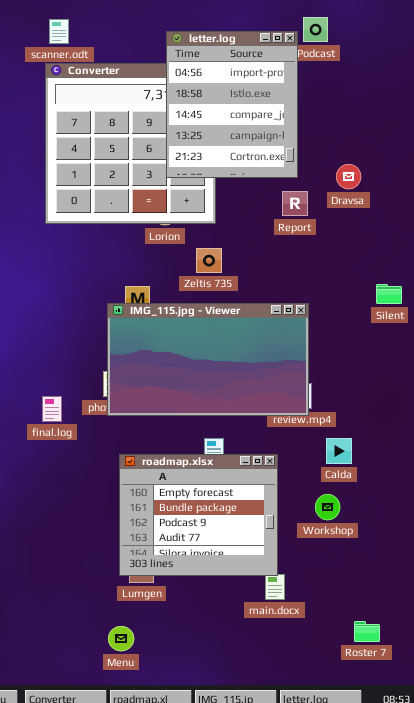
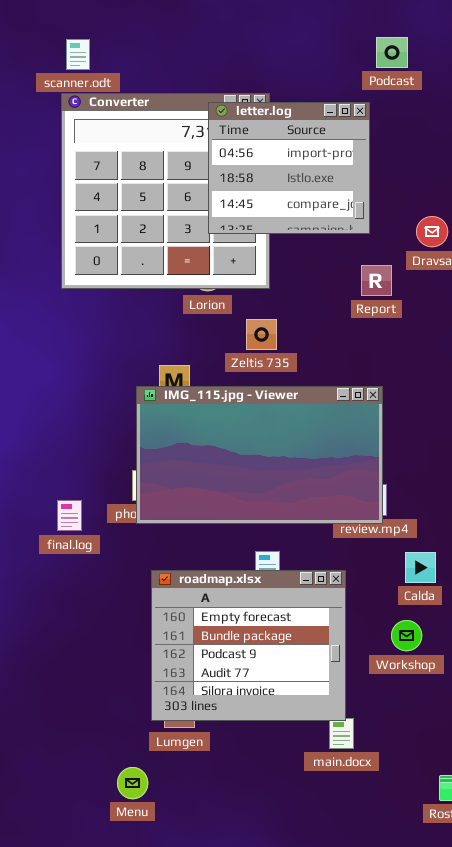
letter.log: [166,31,298,178] -> [208,102,370,234], resized
Report: [282,191,308,216] -> [361,265,392,296], moved
Menu: [108,626,134,651] -> [117,767,148,799], moved

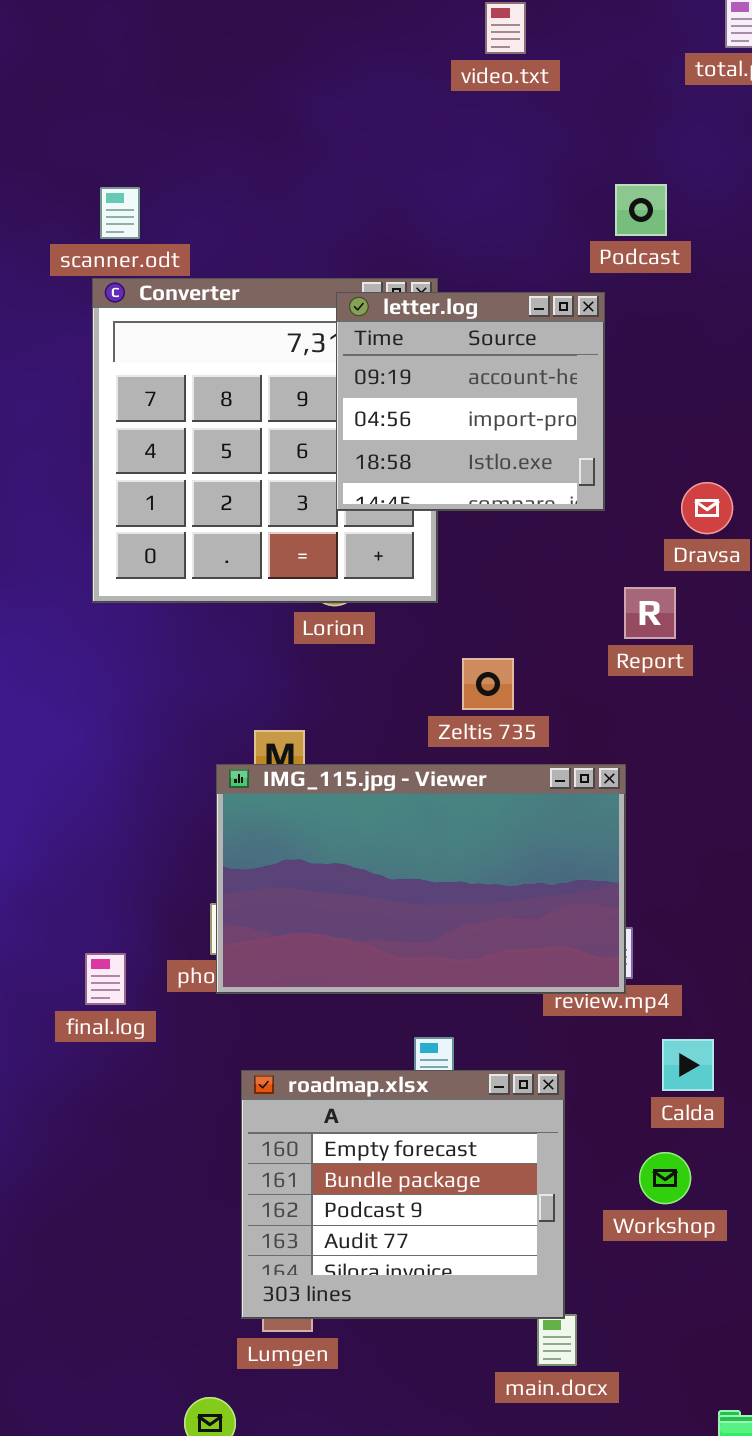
letter.log: [208,102,370,234] -> [336,292,605,511], scrolled up 1 row
Report: [361,265,392,296] -> [624,587,676,639], moved
Zeltis 735: [246,319,277,350] -> [462,658,514,710], moved

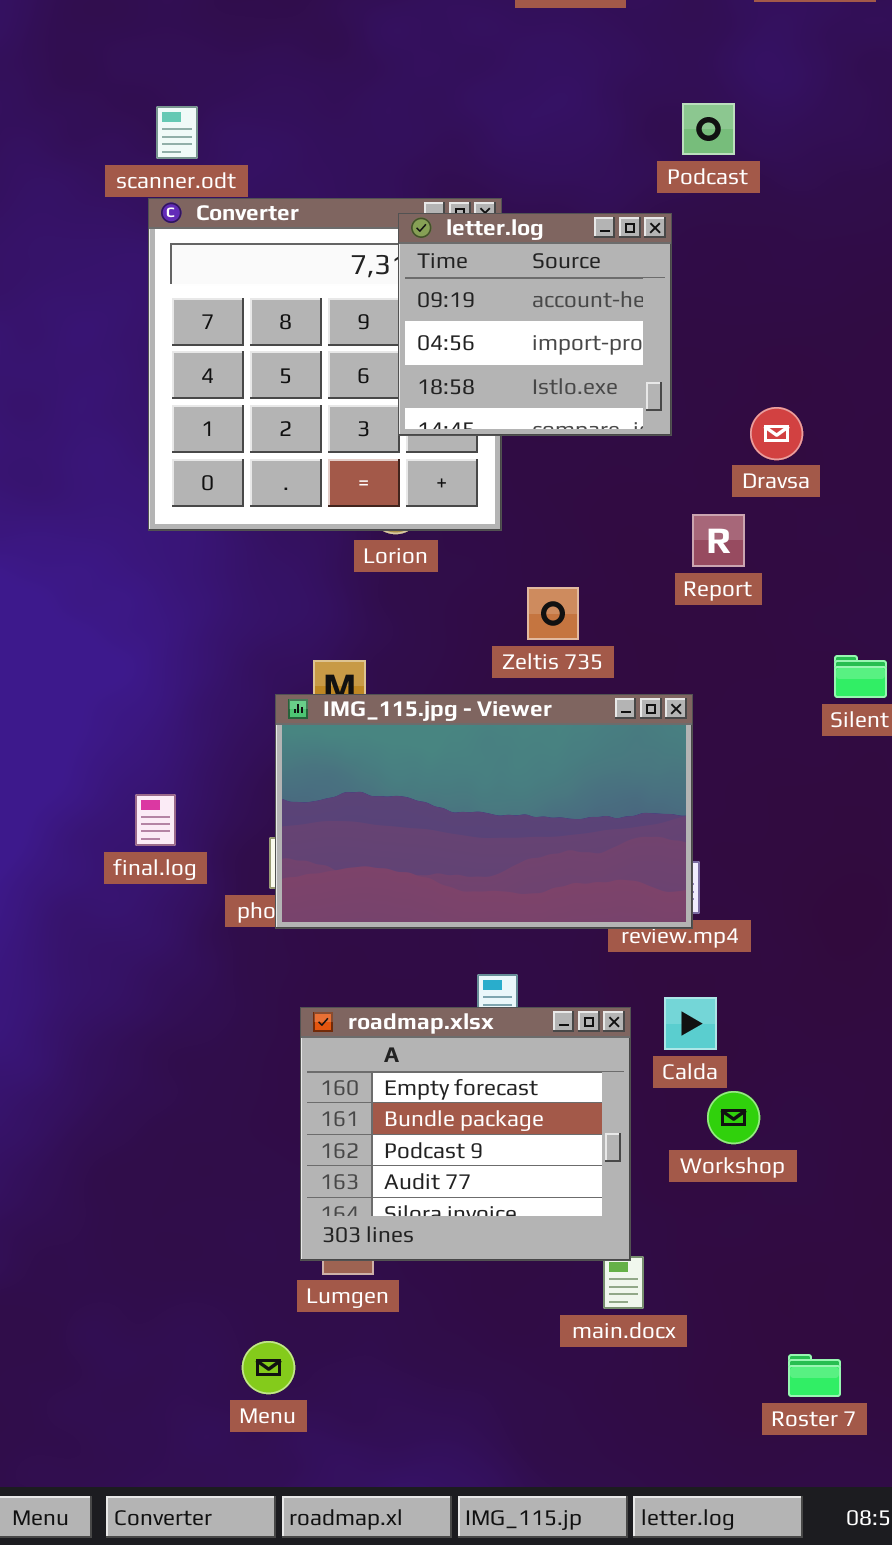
final.log: [85,953,126,1005] -> [135,794,176,846], moved
Calda: [662,1039,714,1091] -> [664,997,717,1050], moved

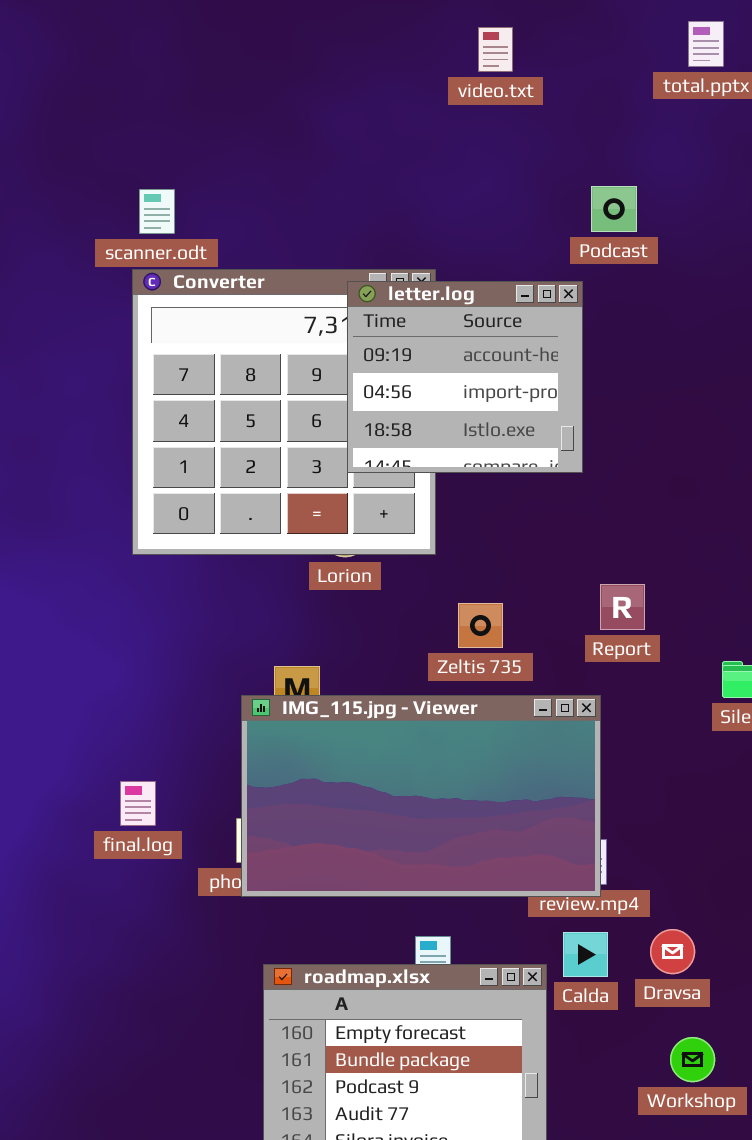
Dravsa: [750,407,803,460] -> [650,929,695,974], moved
Report: [692,514,745,567] -> [600,584,645,630], moved
Calda: [664,997,717,1050] -> [563,932,608,977], moved
Workshop: [707,1091,760,1144] -> [670,1037,715,1082], moved

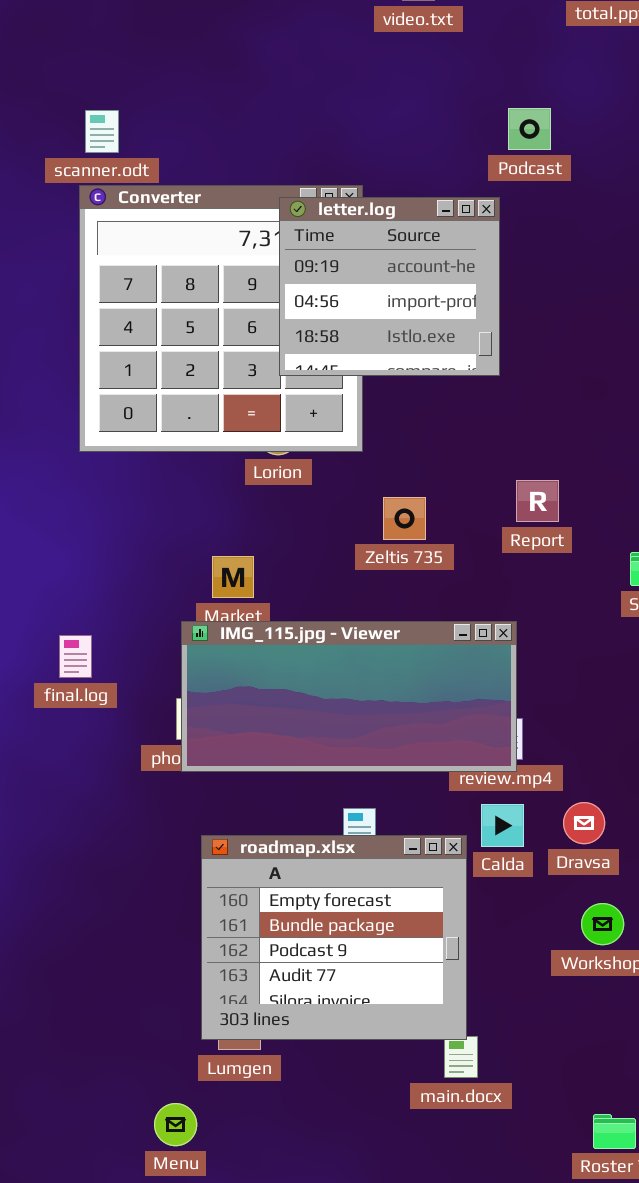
IMG_115.jpg - Viewer: [241,695,601,897] -> [181,621,517,772], resized
final.log: [120,781,156,826] -> [59,635,92,678], moved

